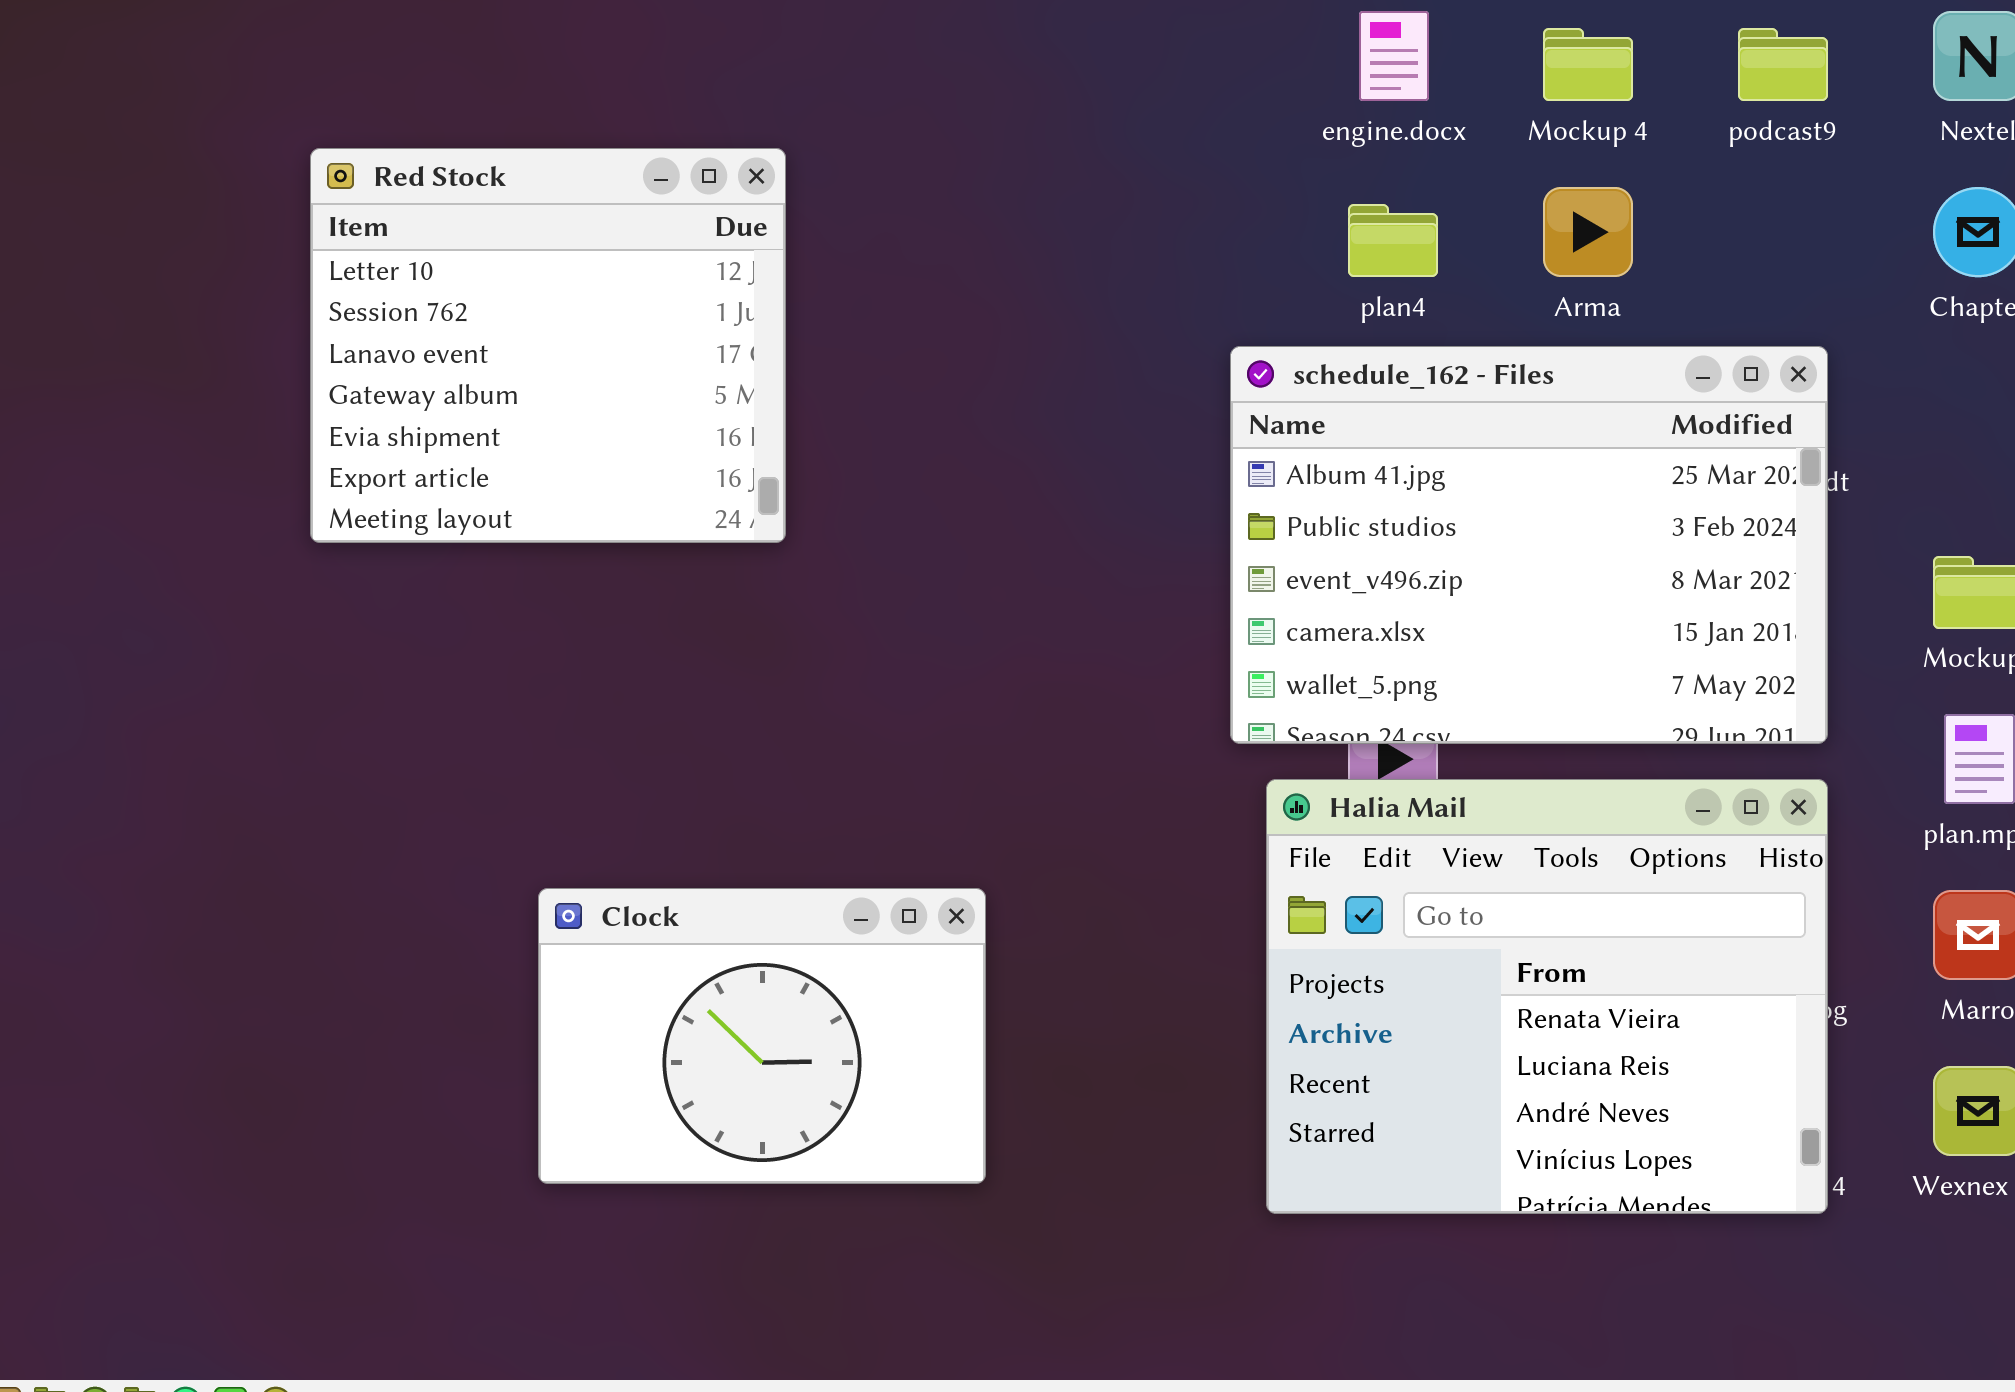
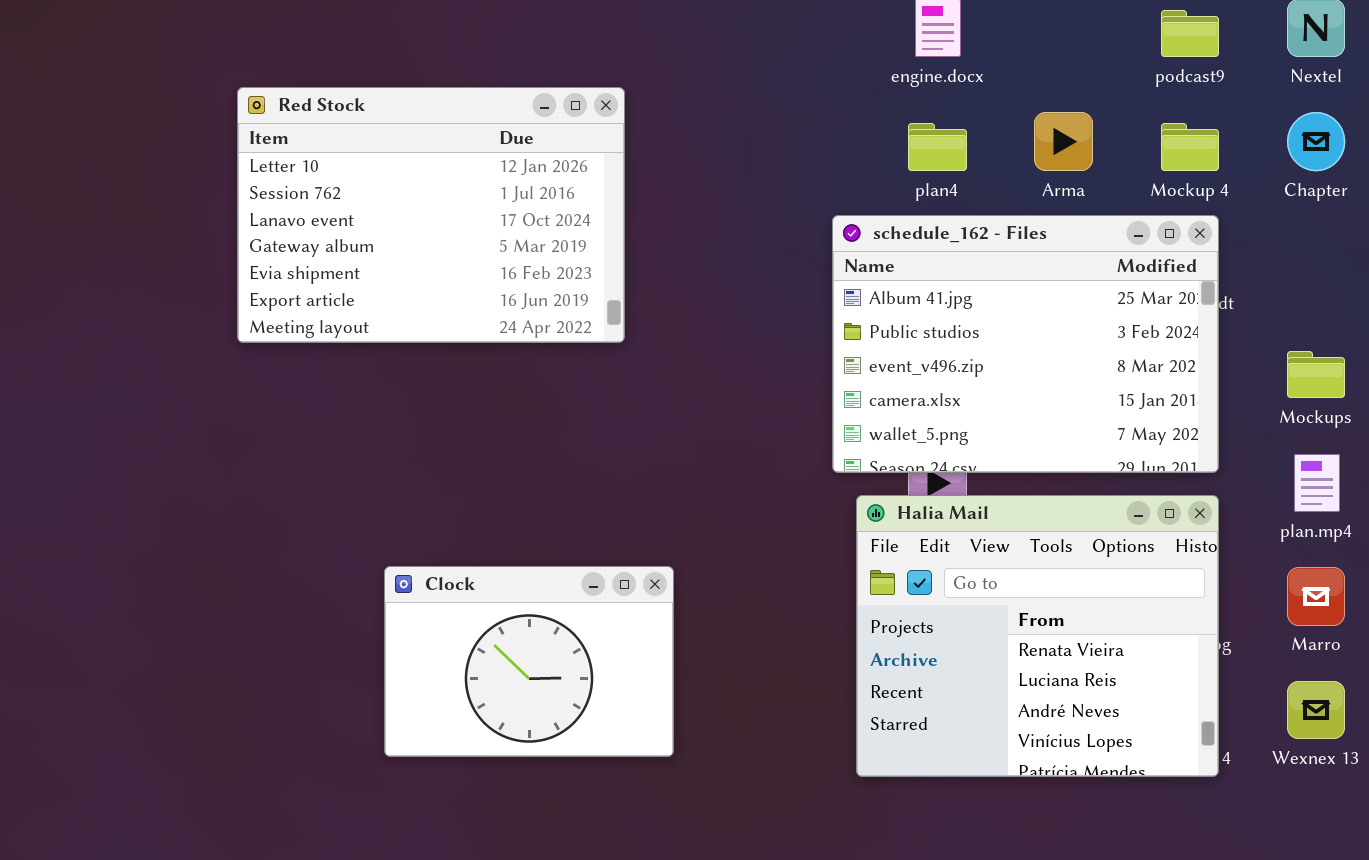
Mockup 4: [1543,28,1633,101] -> [1161,123,1219,171], moved
Red Stock: [310,148,786,543] -> [237,87,625,343], resized

